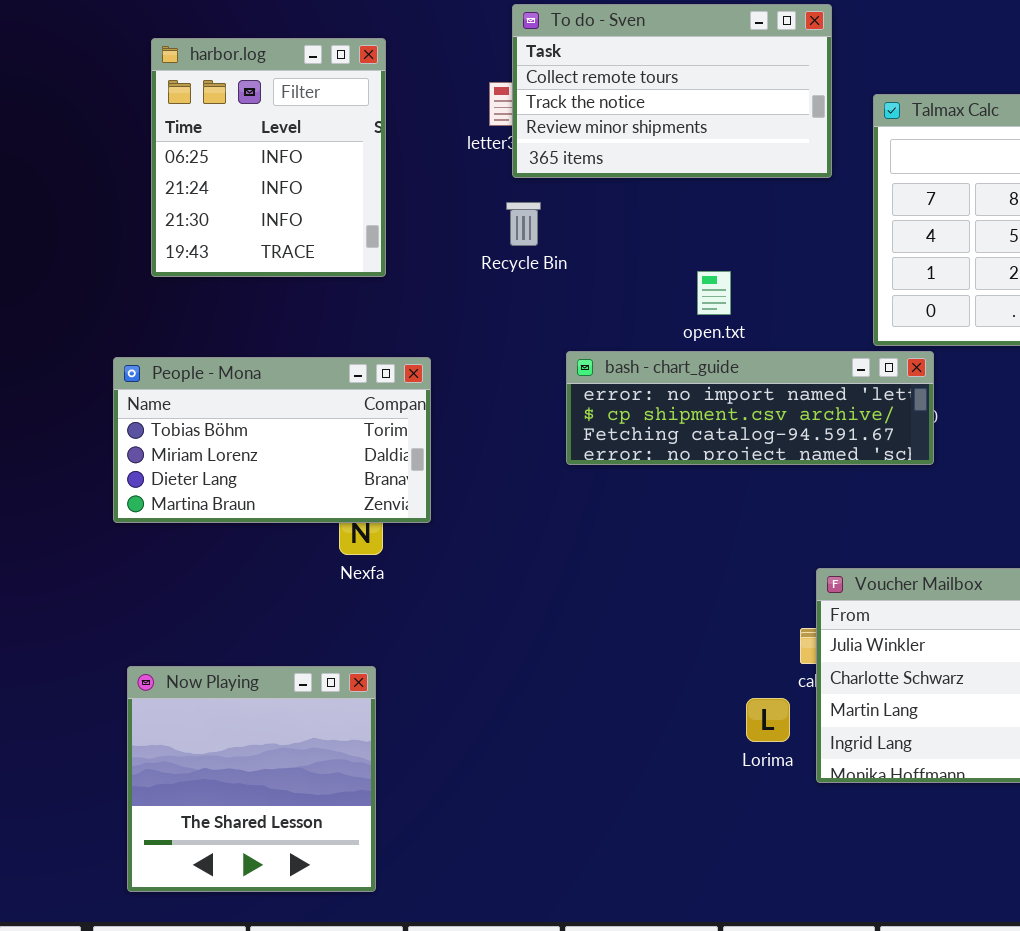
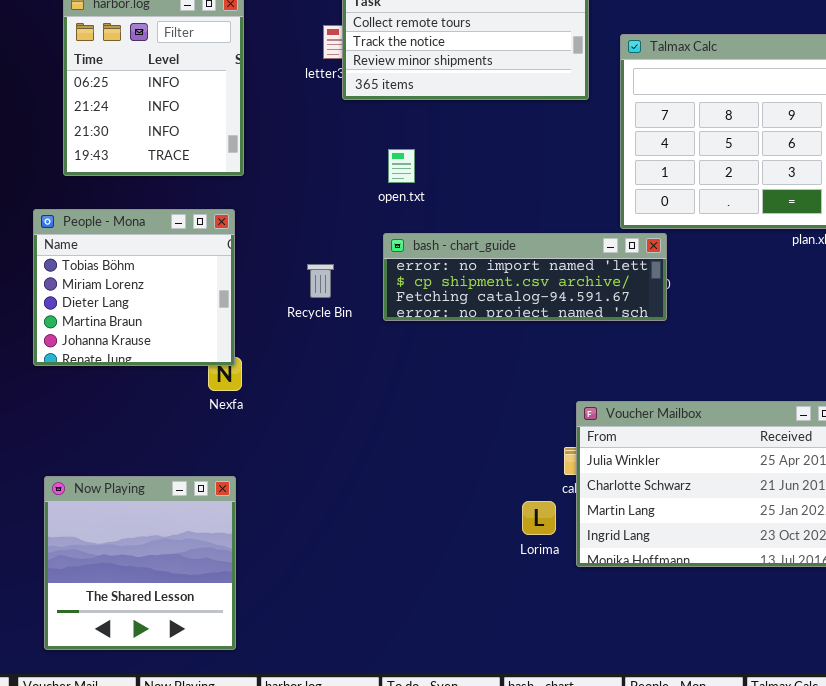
Recycle Bin: [506,202,541,246] -> [307,264,334,298], moved
open.txt: [697,271,731,315] -> [388,149,415,183], moved
People - Mona: [113,357,431,523] -> [33,209,235,366], resized

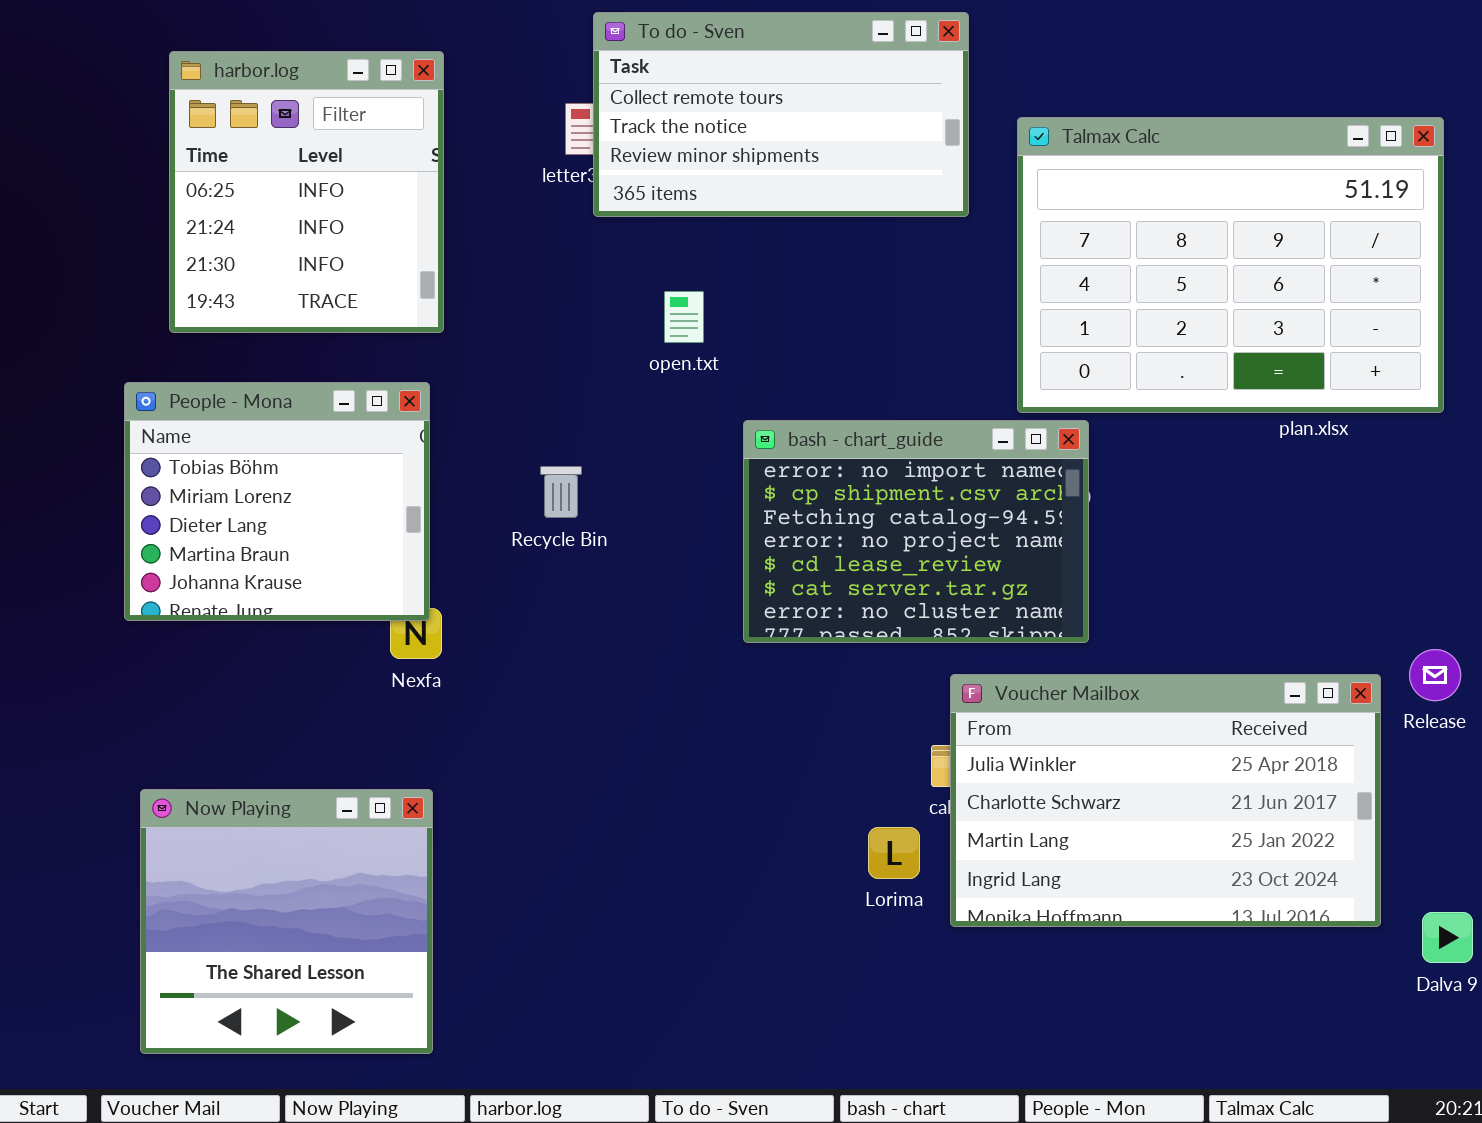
bash - chart_guide: [383,233,667,321] -> [743,420,1089,643], resized

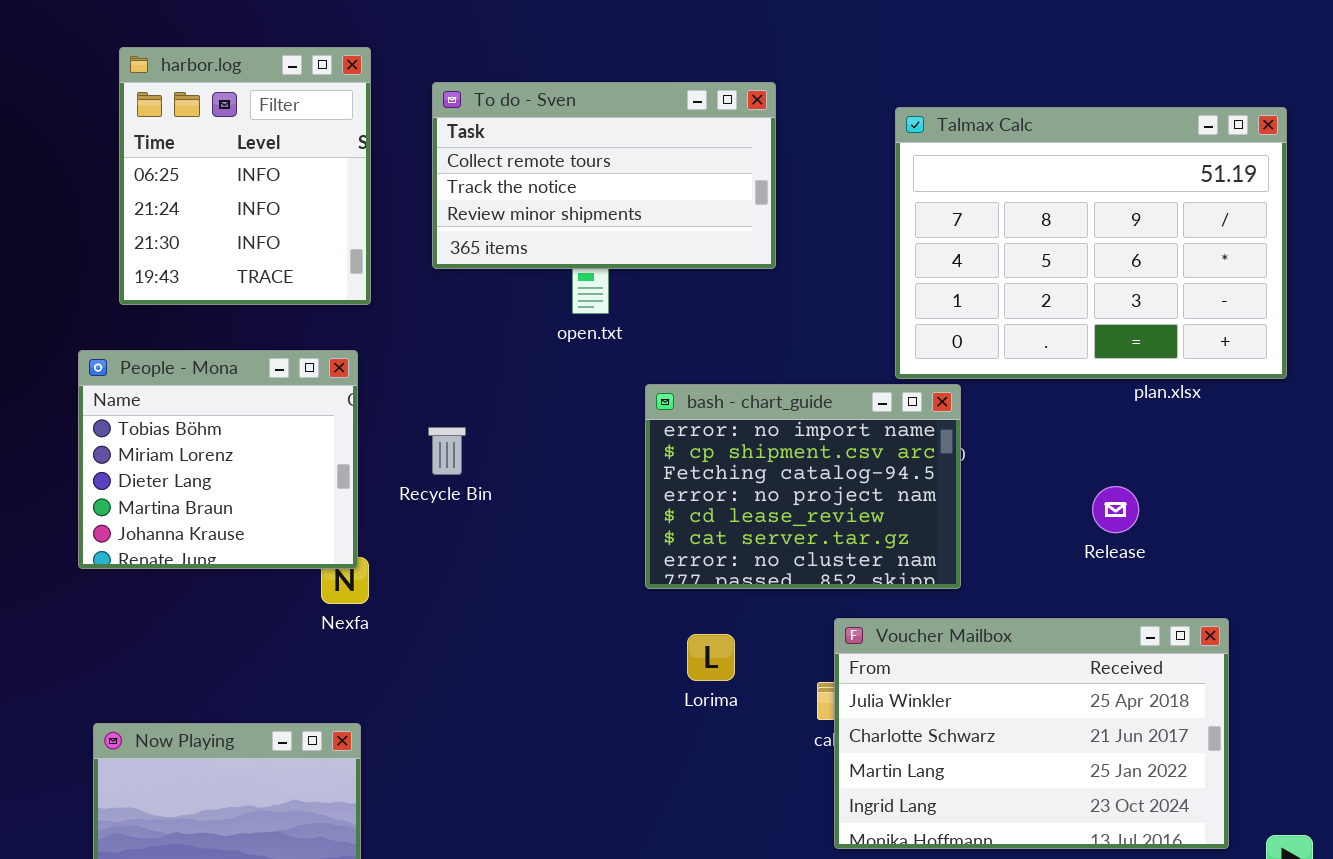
To do - Sven: [593,12,969,217] -> [432,82,776,269], moved
Recycle Bin: [540,466,582,518] -> [428,427,466,475], moved
Release: [1409,649,1461,701] -> [1092,486,1139,533], moved
Lorima: [868,827,920,879] -> [687,634,735,681], moved

